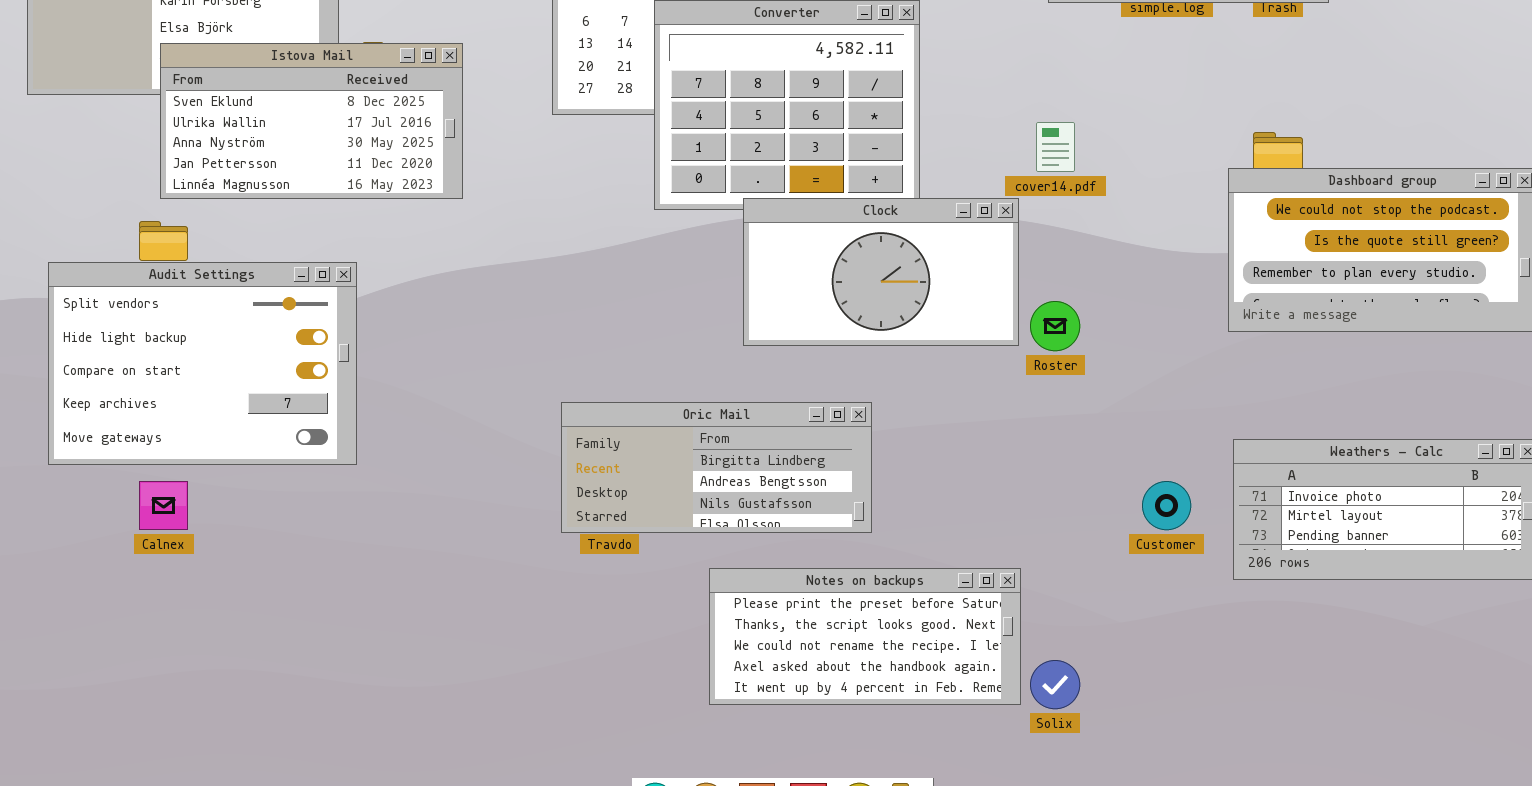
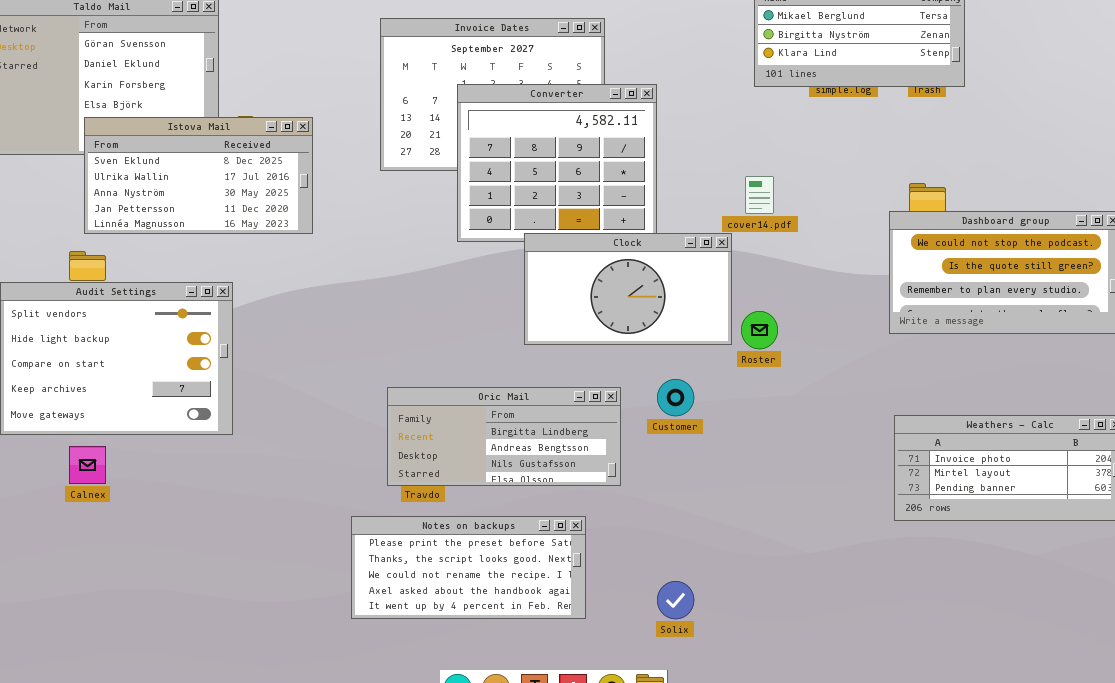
Customer: [1142,481,1191,530] -> [657,379,694,416], moved
Notes on backups: [709,568,1021,705] -> [351,516,586,619], moved
Solix: [1030,660,1080,709] -> [657,581,694,619], moved

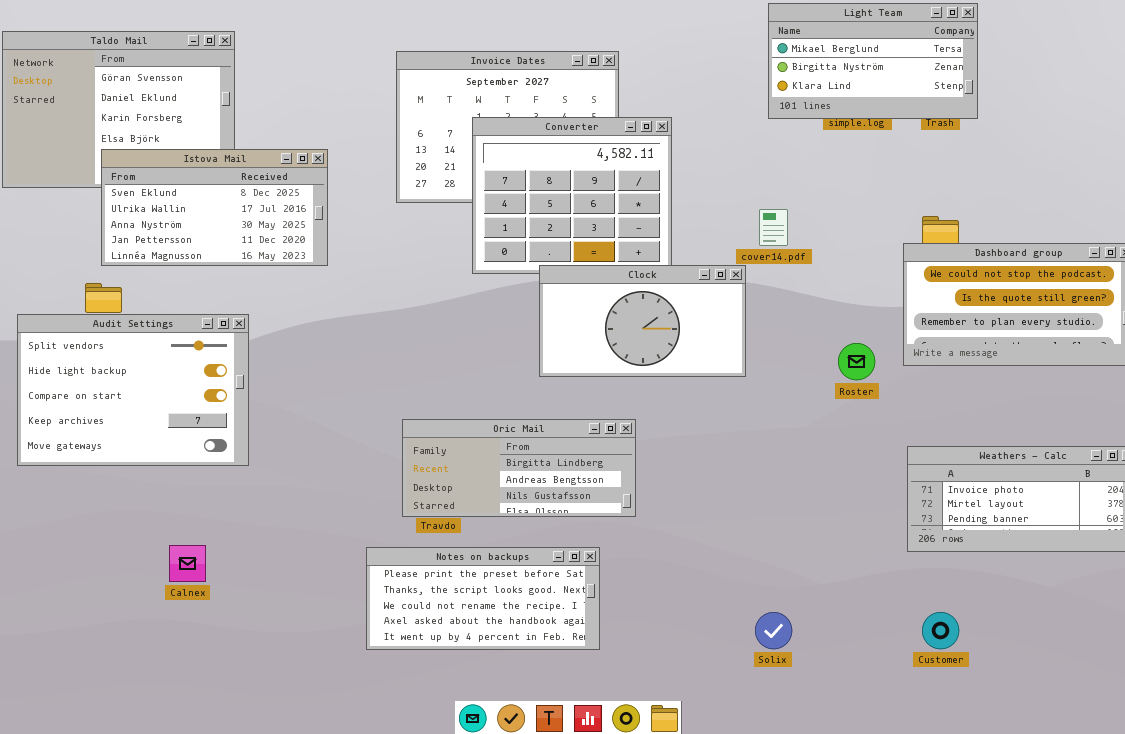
Roster: [741,311,778,349] -> [838,343,875,380], moved
Customer: [657,379,694,416] -> [922,612,959,649], moved
Calnex: [69,446,106,484] -> [169,545,206,582], moved
Solix: [657,581,694,619] -> [755,612,792,649], moved

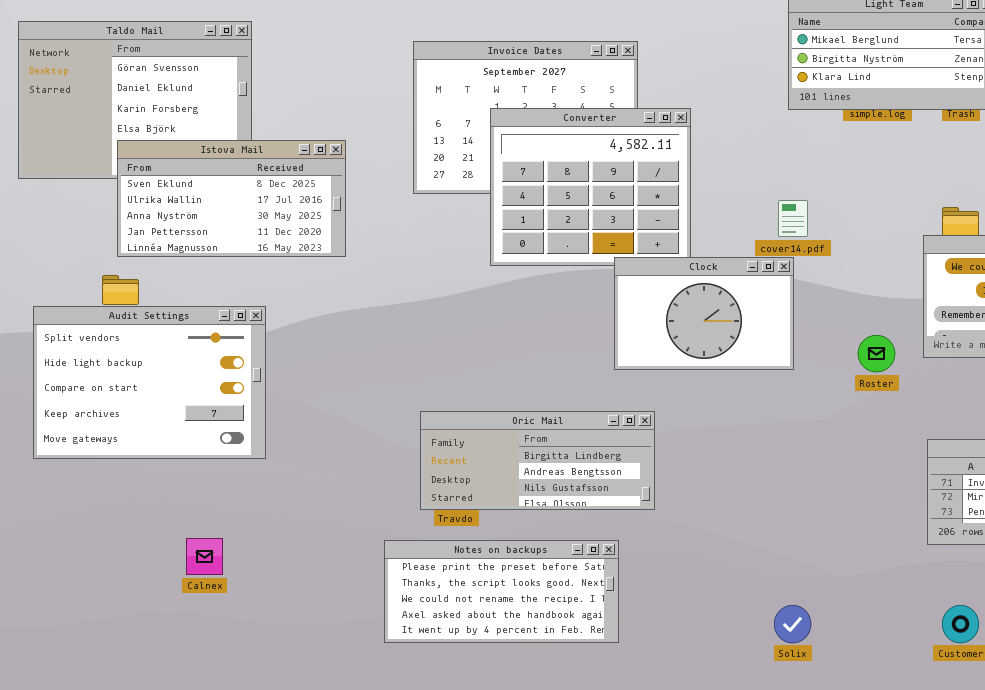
Clock: [539,265,746,377] -> [614,257,794,370], moved, resized

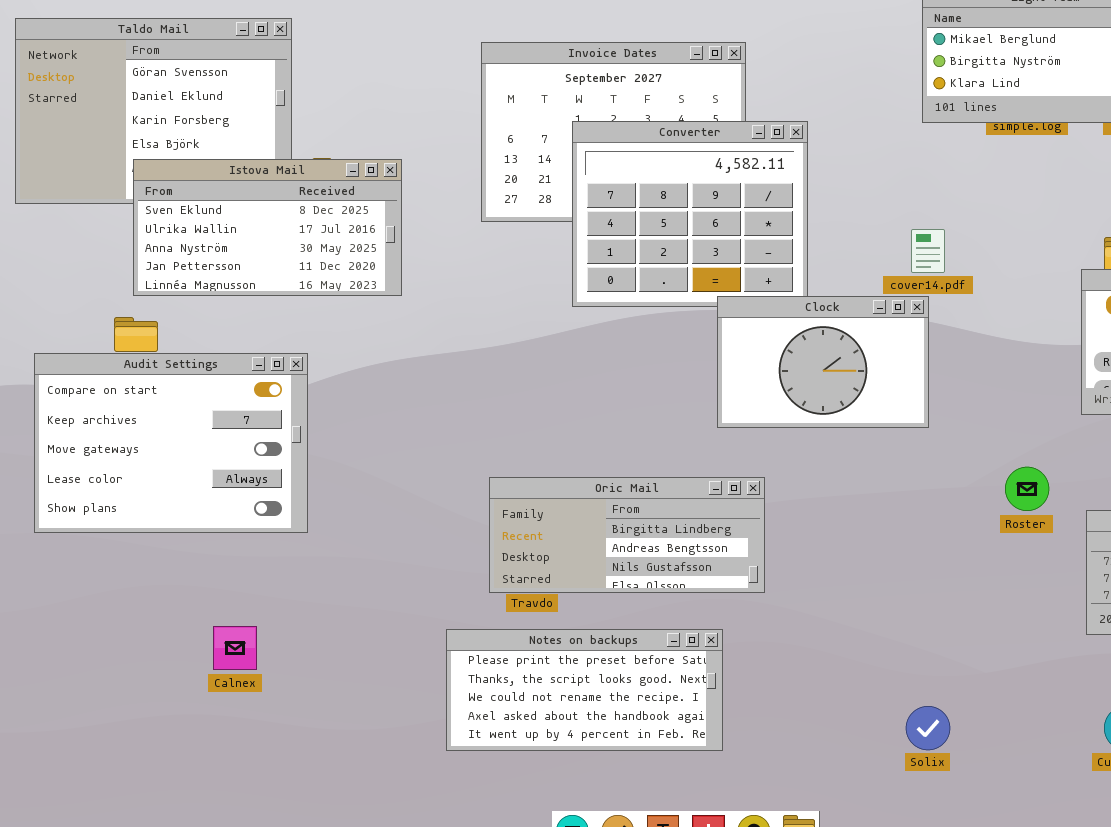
Audit Settings: [33,306,266,459] -> [34,353,308,533], scrolled down 2 rows
Roster: [858,335,895,372] -> [1005,467,1049,511], moved

